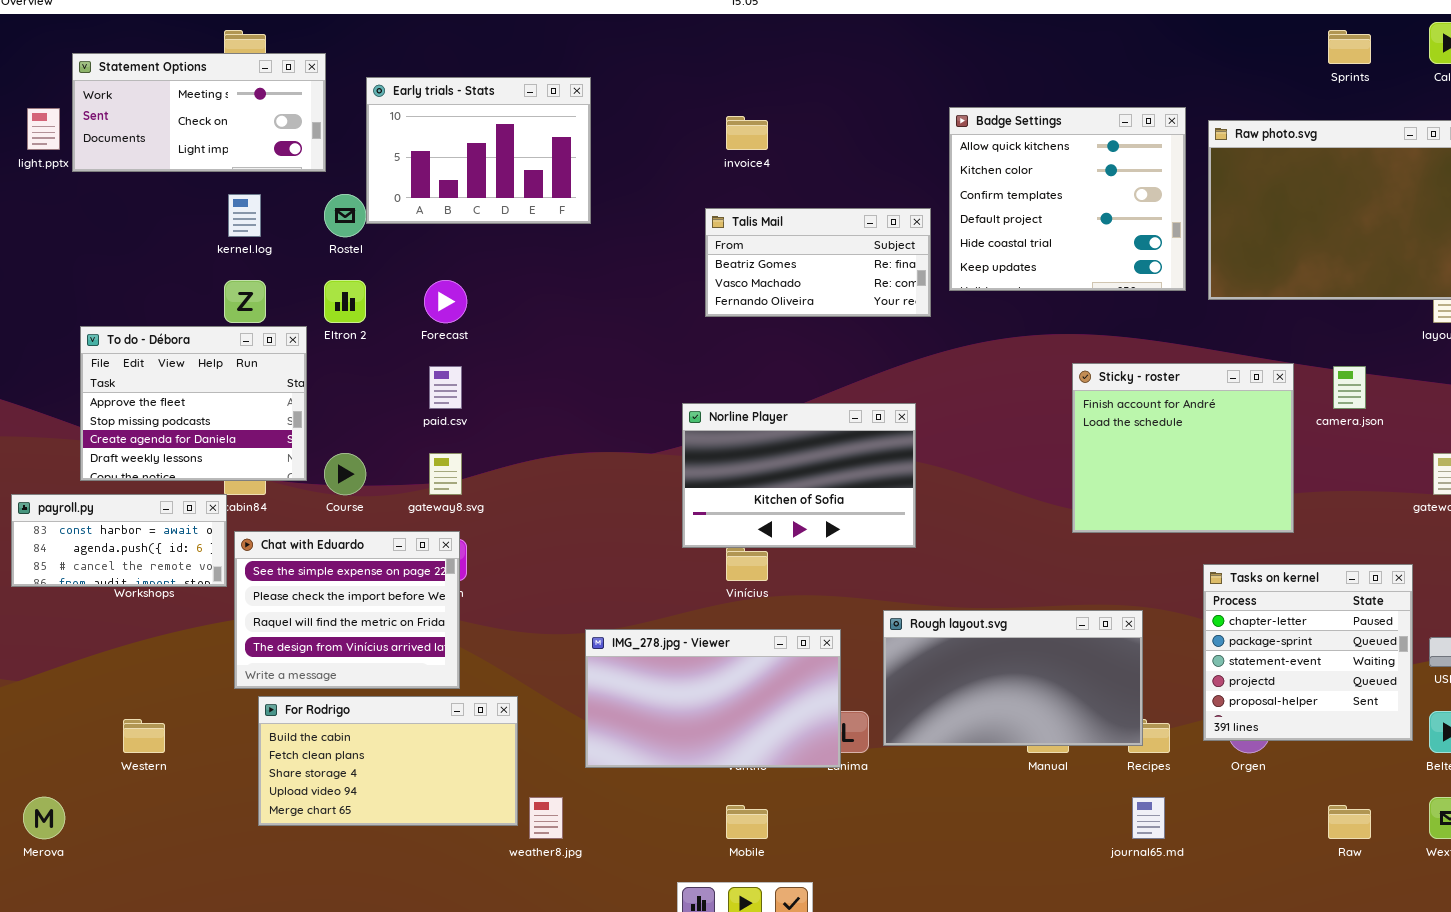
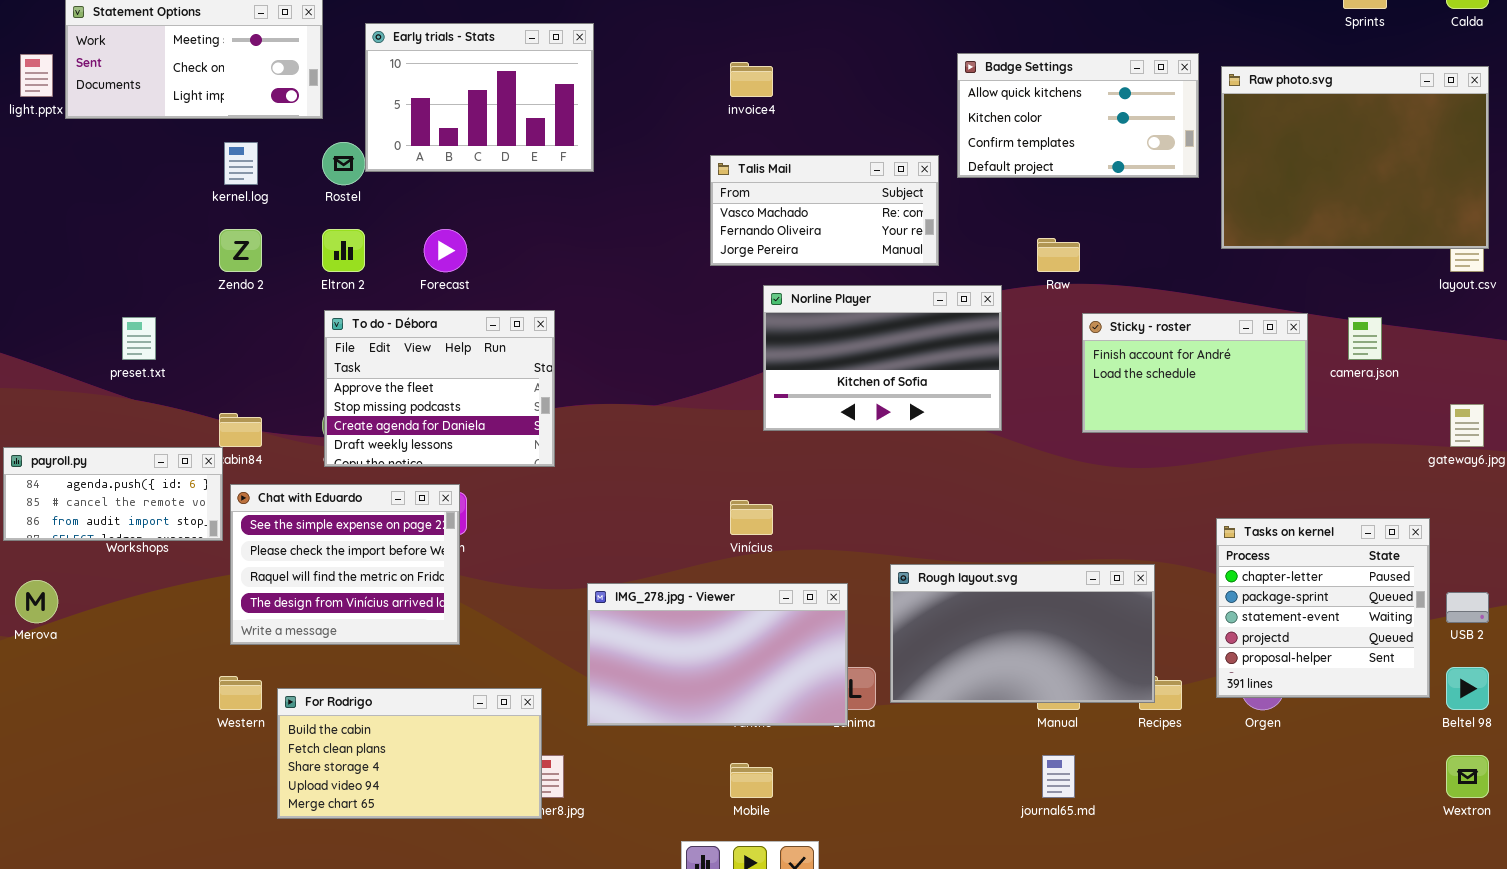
Badge Settings: [949,107,1186,291] -> [957,53,1199,178], resized
Talis Mail: [705,208,931,317] -> [710,155,939,266], scrolled down 1 row
To do - Débora: [80,326,307,481] -> [324,310,555,467], moved
Sticky - roster: [1072,363,1294,533] -> [1082,313,1308,433], resized
Norline Player: [682,403,916,548] -> [763,285,1002,431], moved
payroll.py: [11,494,227,587] -> [3,447,223,541], scrolled down 1 row
For Rodrigo: [258,696,518,826] -> [277,688,542,819], moved
Western: [123,719,165,753] -> [219,676,262,710], moved
Merova: [23,797,65,839] -> [15,580,58,623], moved
journal65.md: [1132,797,1165,839] -> [1042,755,1075,798], moved
Raw: [1328,805,1371,839] -> [1037,238,1080,272], moved

